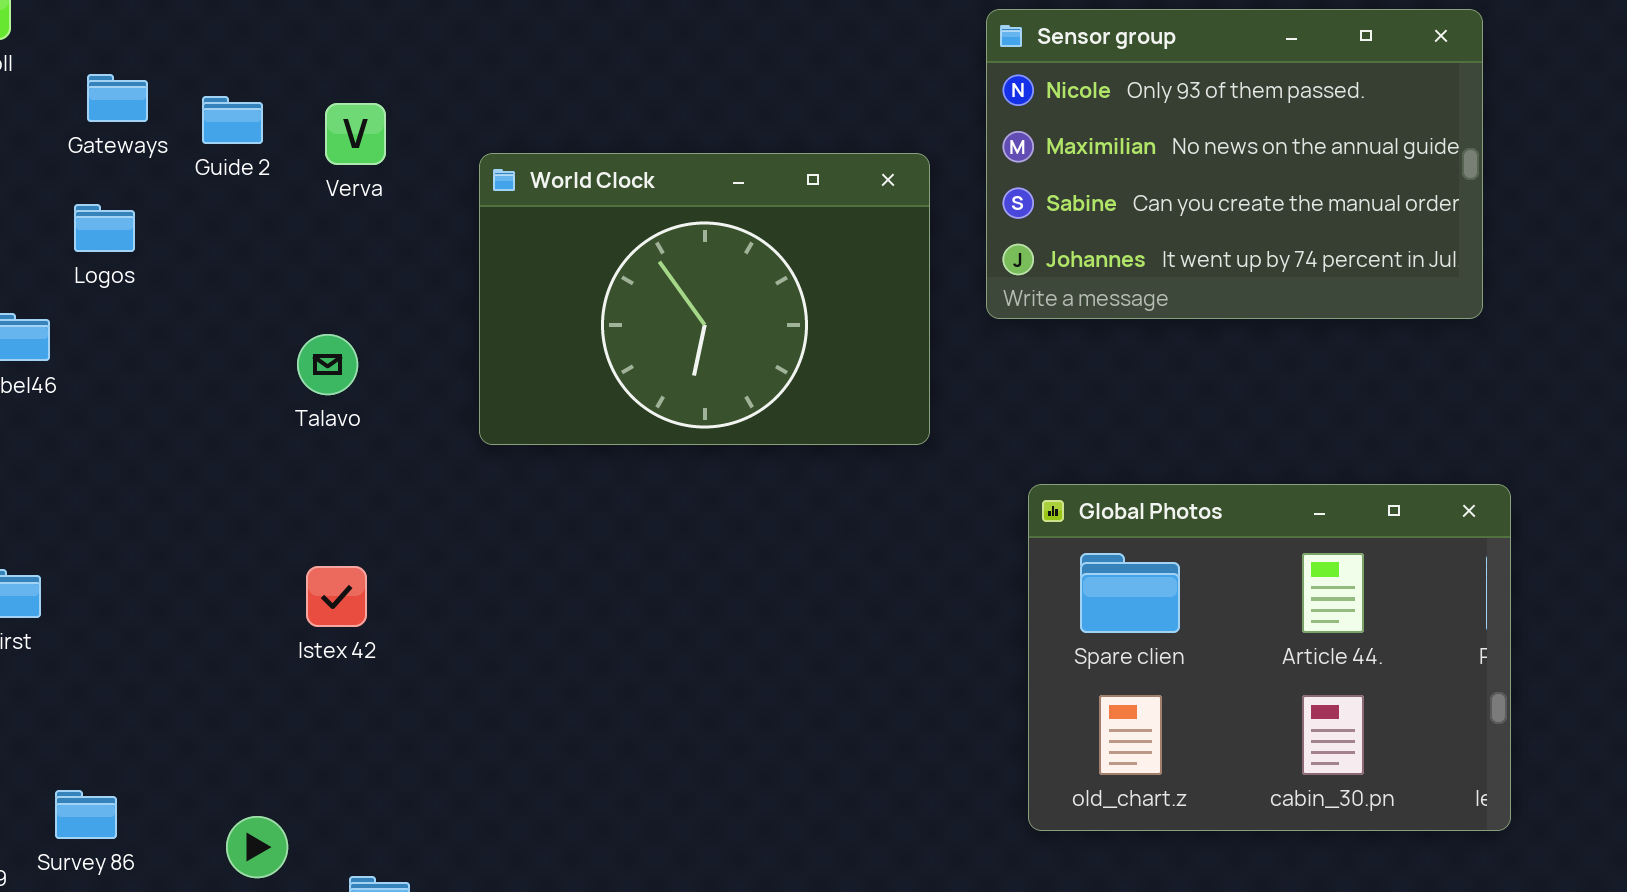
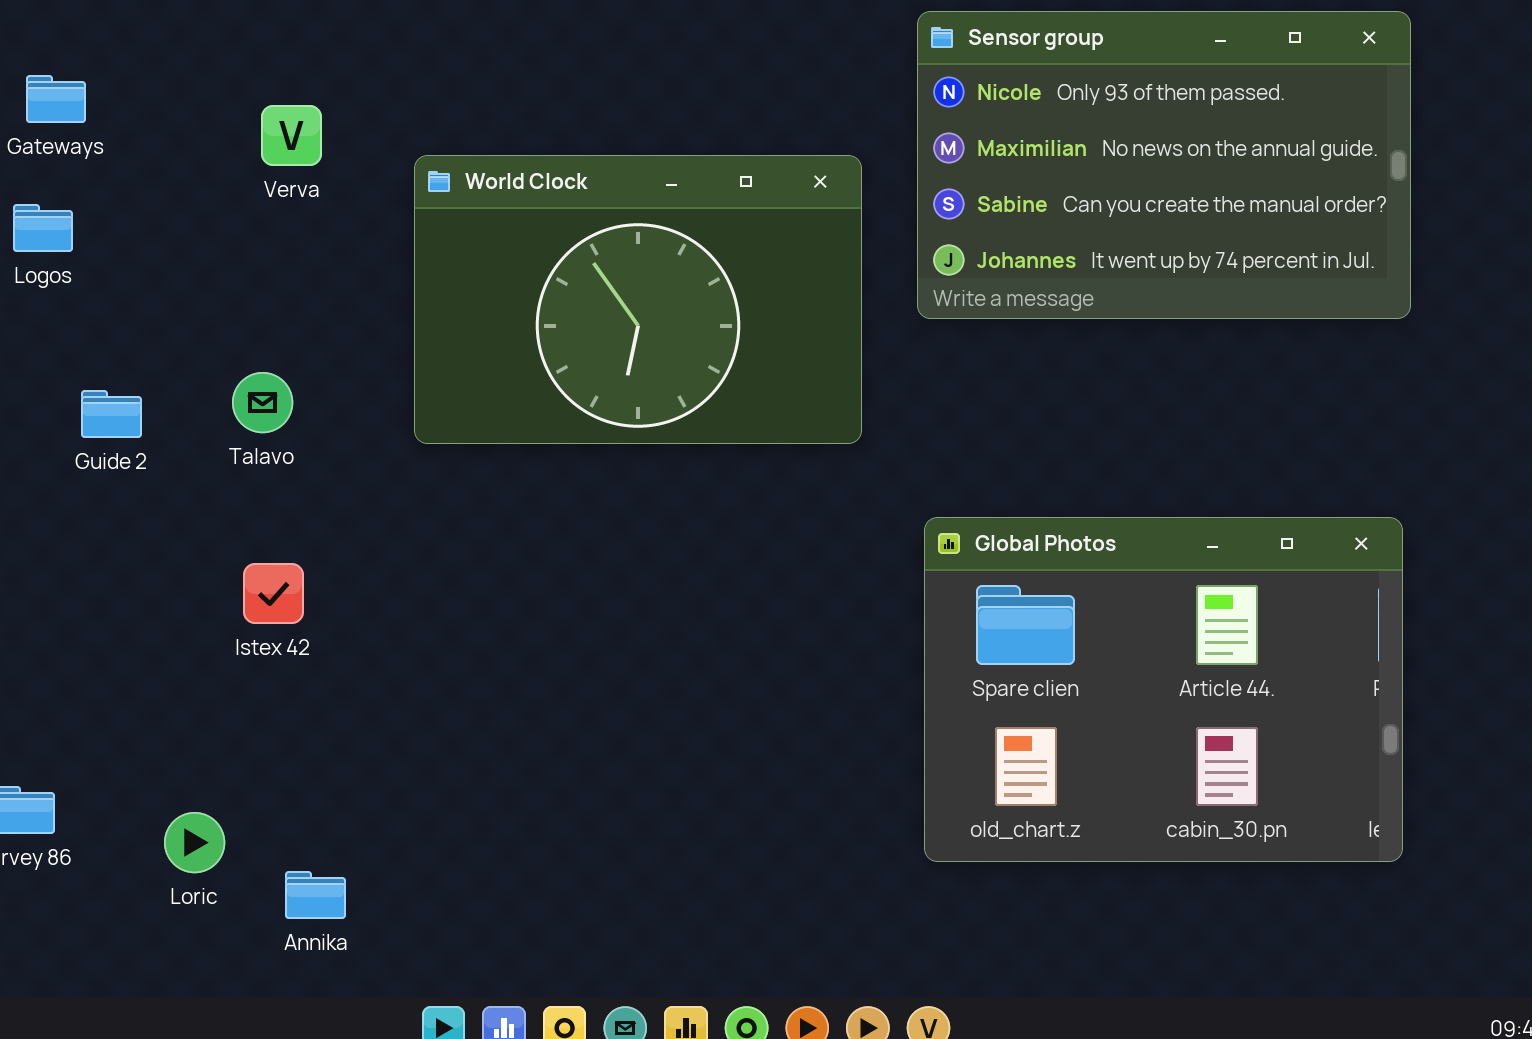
Guide 2: [202,96,263,144] -> [81,390,142,438], moved
Talavo: [297,334,358,395] -> [232,372,293,433], moved
Global Photos: [1028,484,1511,831] -> [924,517,1403,862], moved

